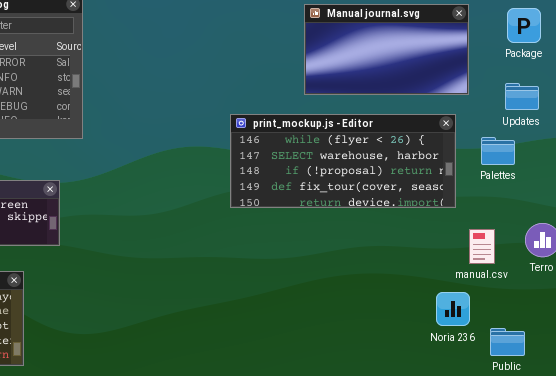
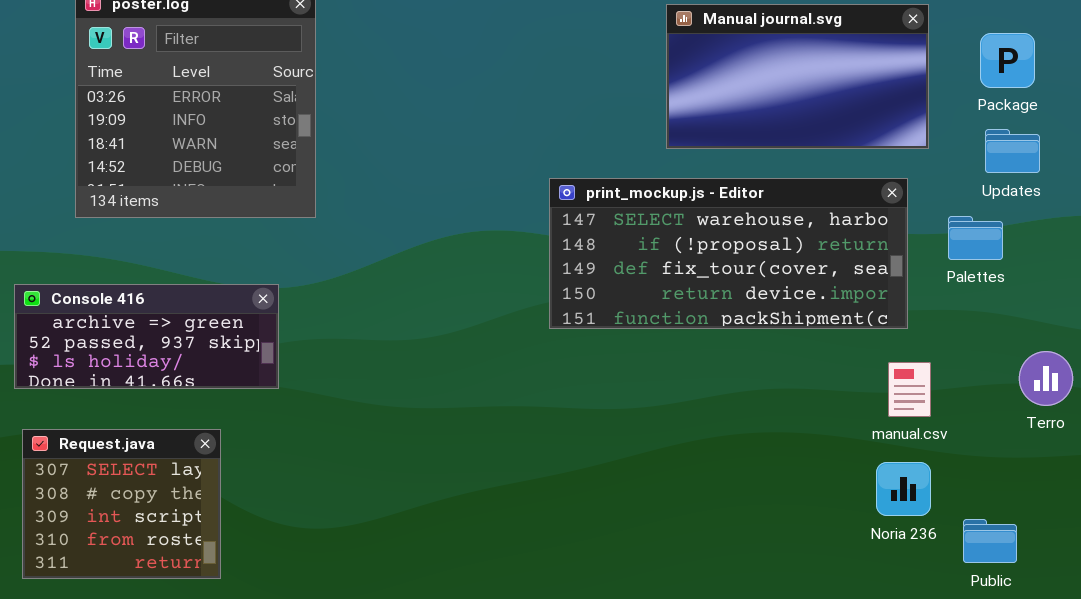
Package: [507,8,541,43] -> [980,33,1035,88], moved
print_mockup.js - Editor: [230,114,456,208] -> [549,178,908,329], scrolled down 1 row
manual.csv: [469,229,495,264] -> [888,362,931,417], moved

